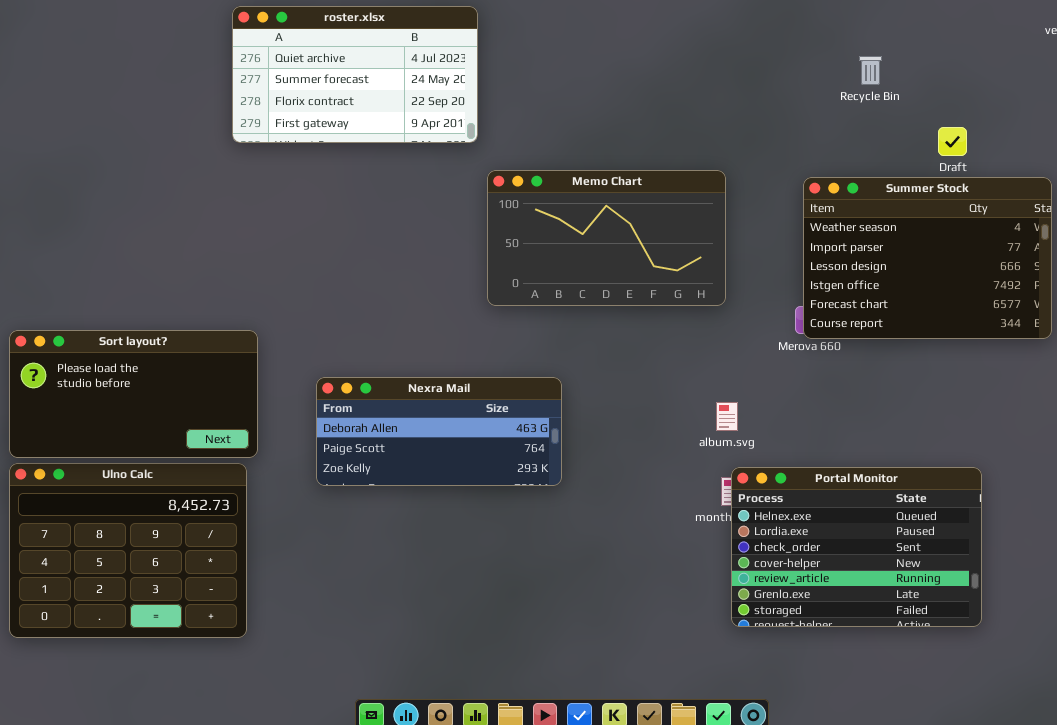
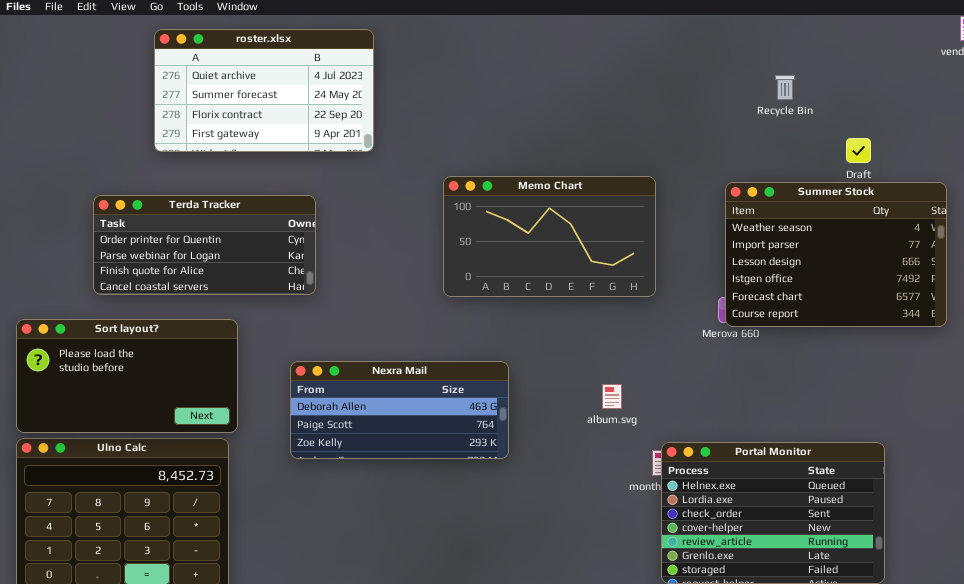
roster.xlsx: [232,6,478,143] -> [154,29,374,152], moved
Terda Tracker: none -> [93,195,316,295], opened
album.svg: [716,402,738,431] -> [602,384,622,409], moved

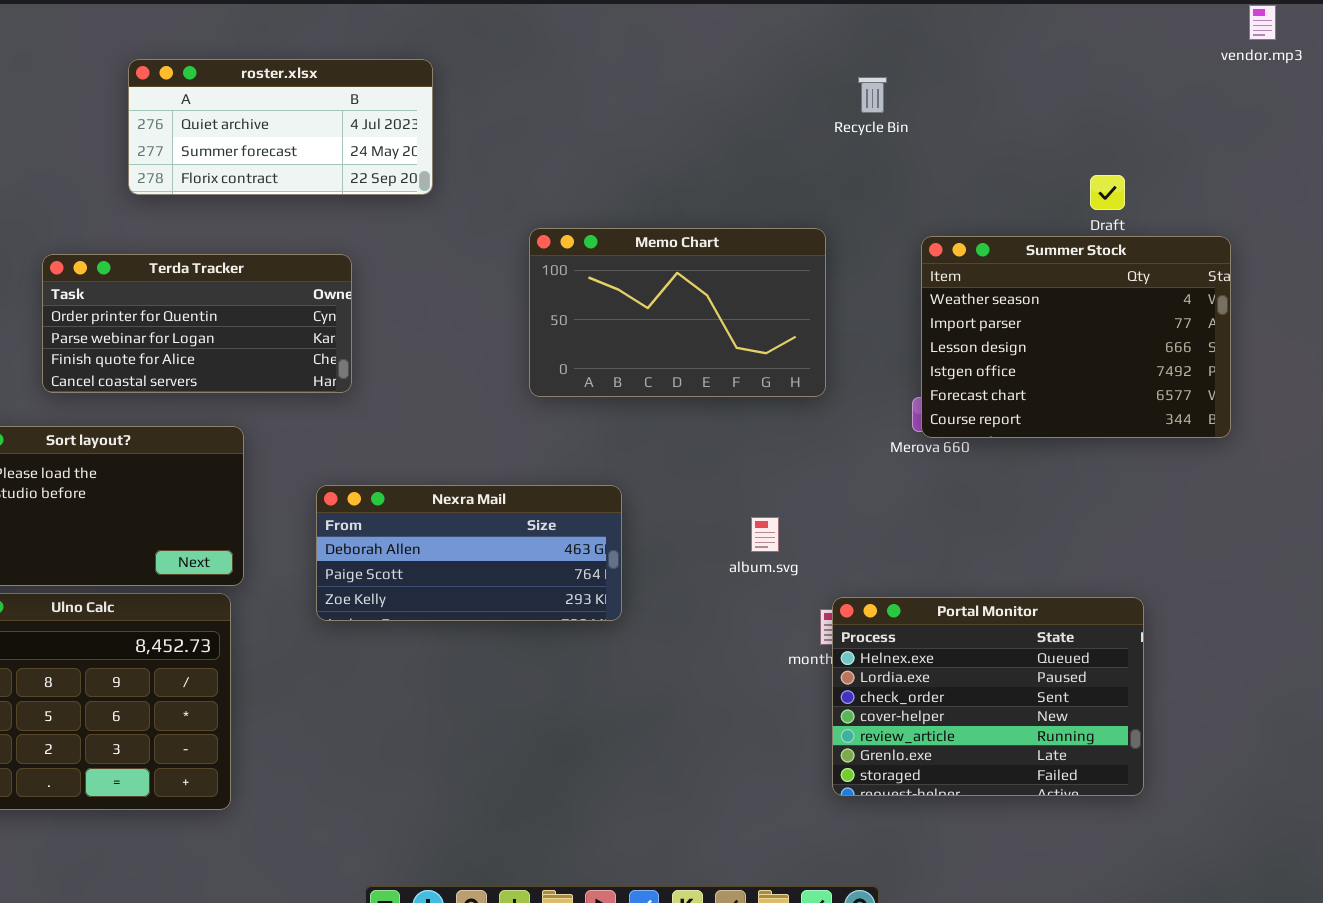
roster.xlsx: [154,29,374,152] -> [128,59,433,195], resized
Recycle Bin: [775,75,795,100] -> [858,77,887,113], moved

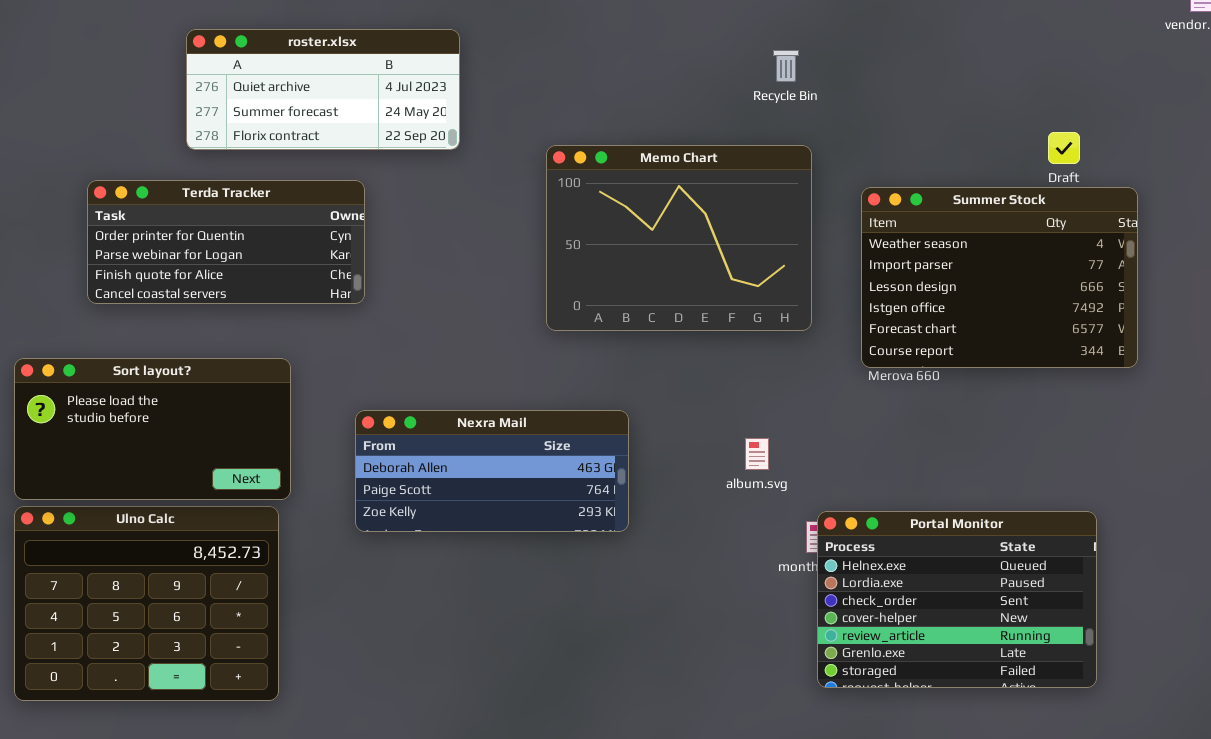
Recycle Bin: [858,77,887,113] -> [773,50,799,82], moved
Memo Chart: [529,228,826,397] -> [546,145,812,331], resized
Summer Stock: [921,236,1231,438] -> [861,187,1138,368], moved
Terda Tracker: [42,254,352,393] -> [87,180,365,304], moved

